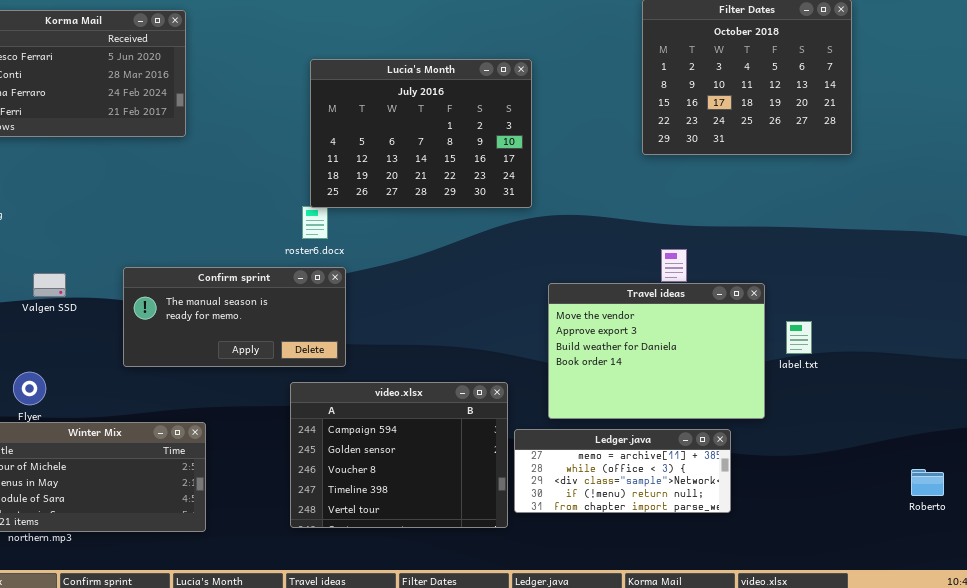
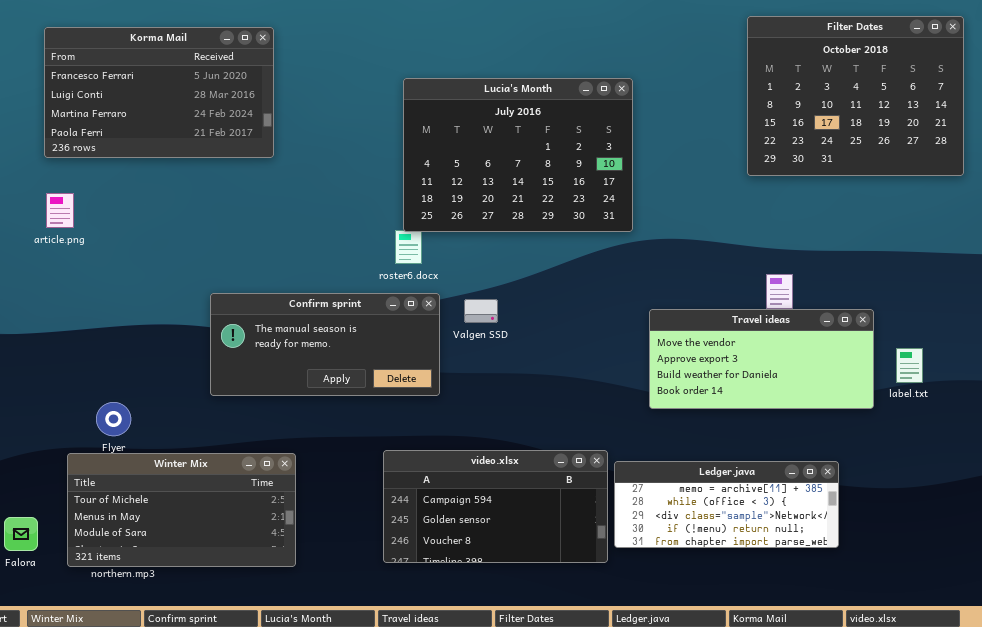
Valgen SSD: [33,273,66,297] -> [464,299,498,323], moved
Travel ideas: [548,283,765,419] -> [649,309,874,409], resized
video.xlsx: [290,382,508,528] -> [383,450,608,563], resized

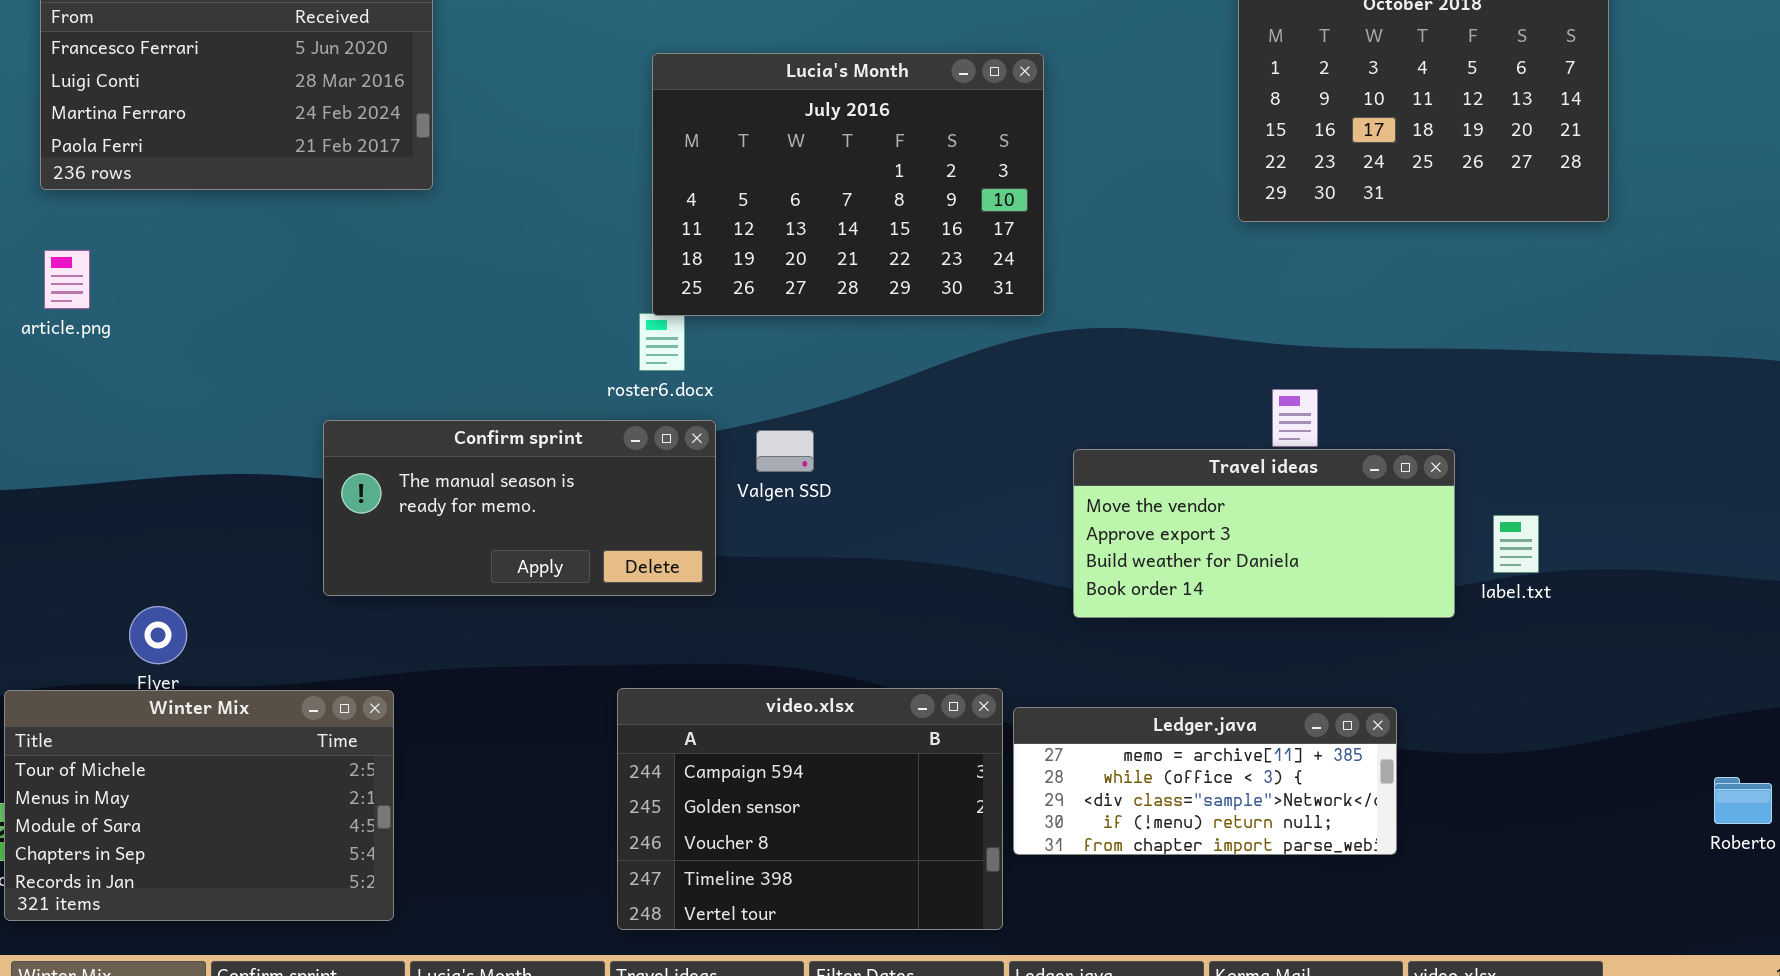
video.xlsx: [383,450,608,563] -> [617,688,1003,930], resized
Winter Mix: [67,453,296,567] -> [4,690,394,921], moved, resized

